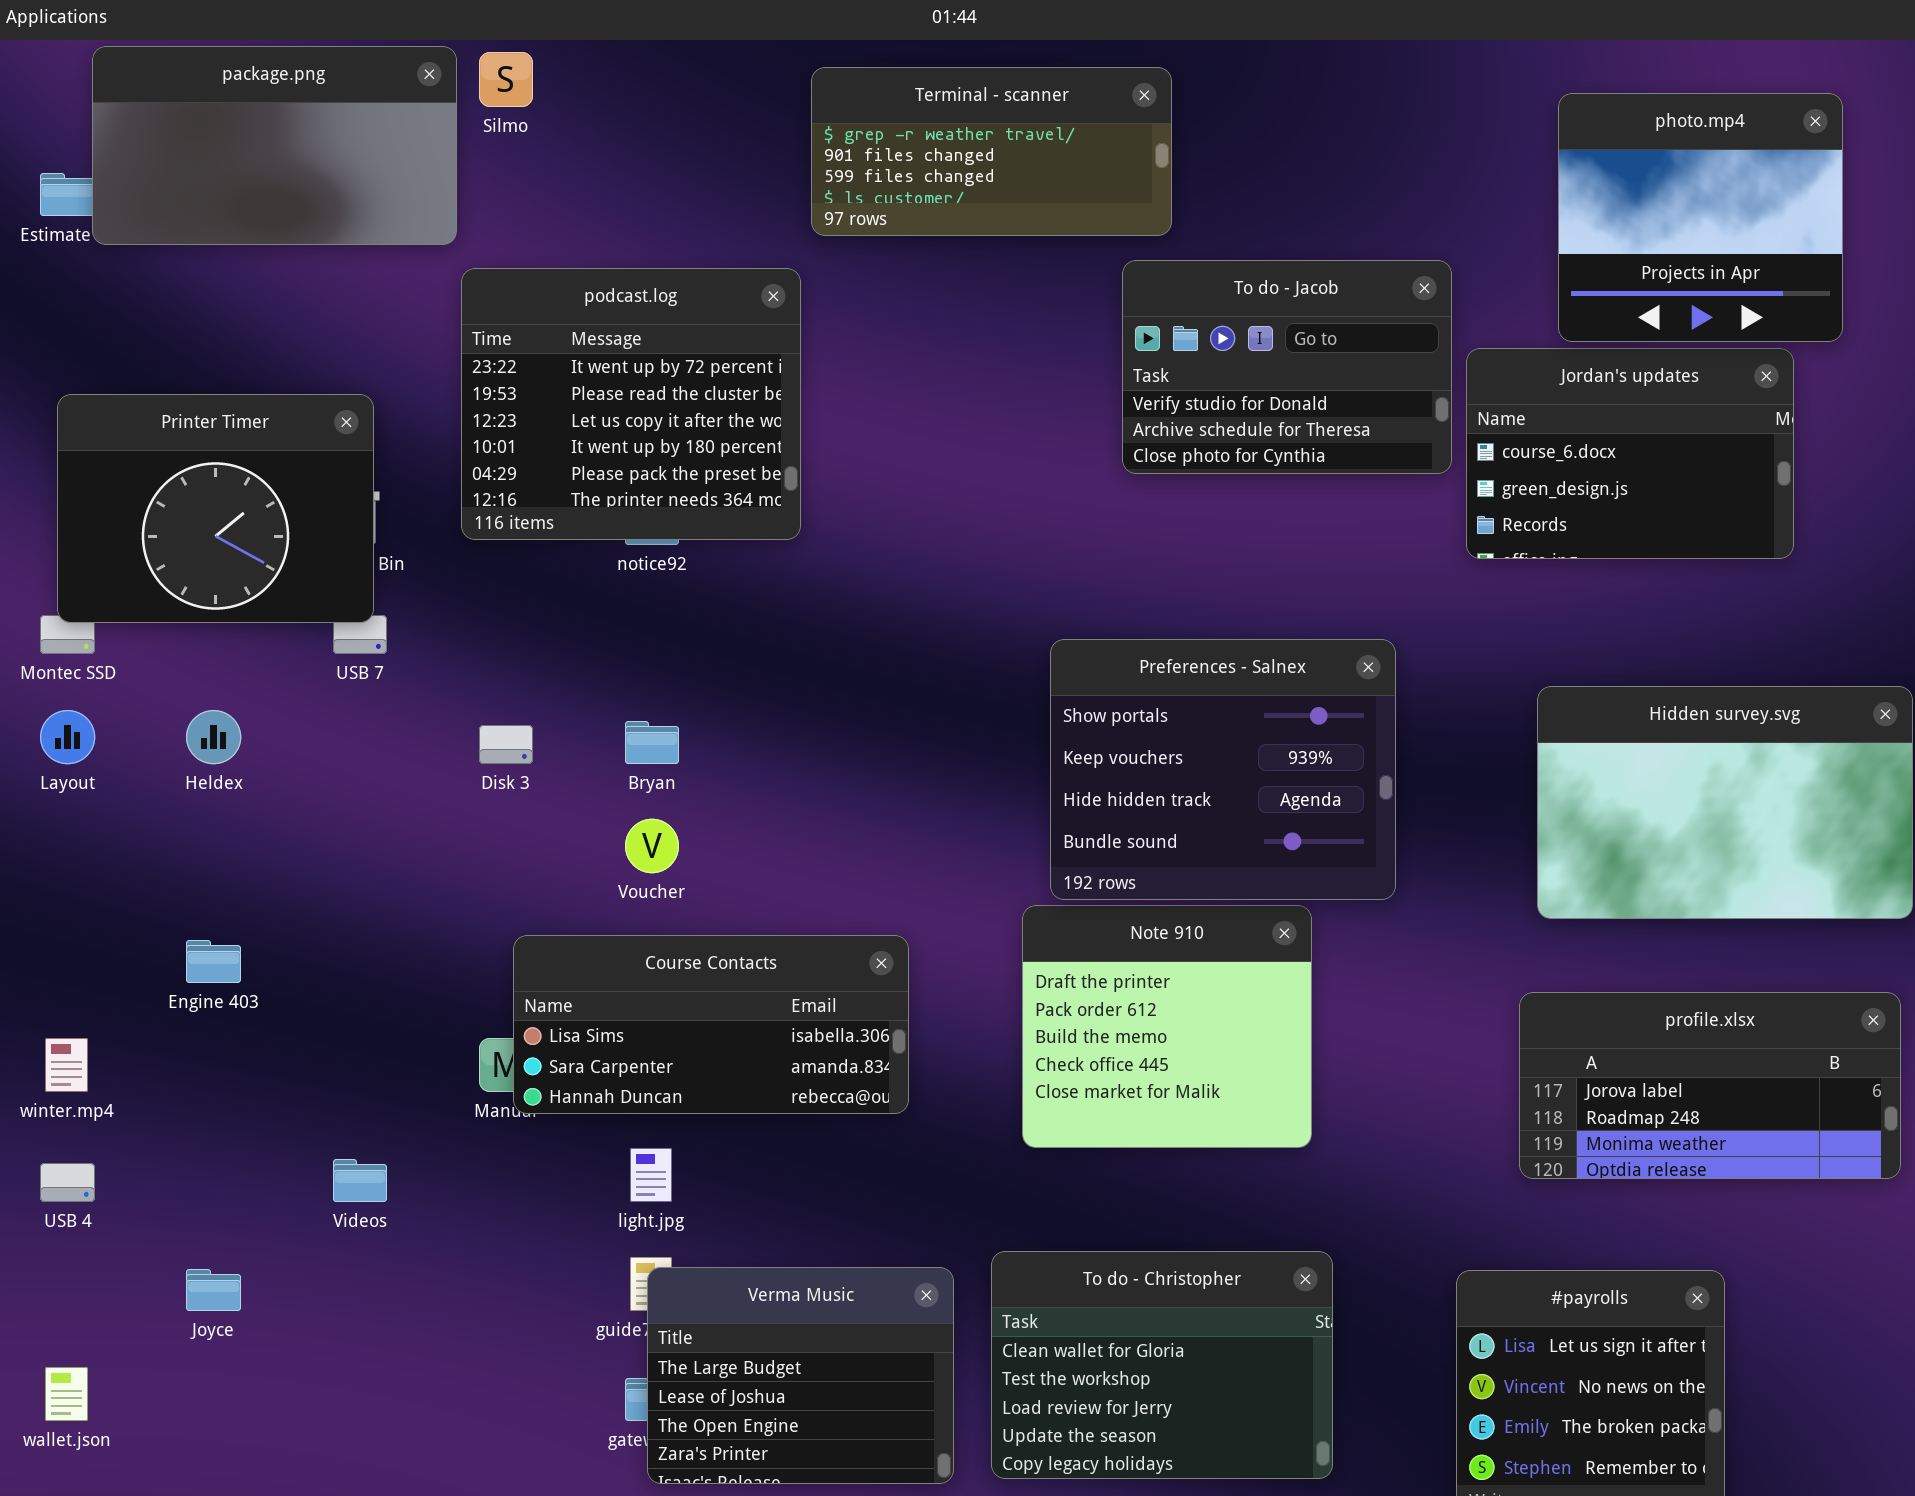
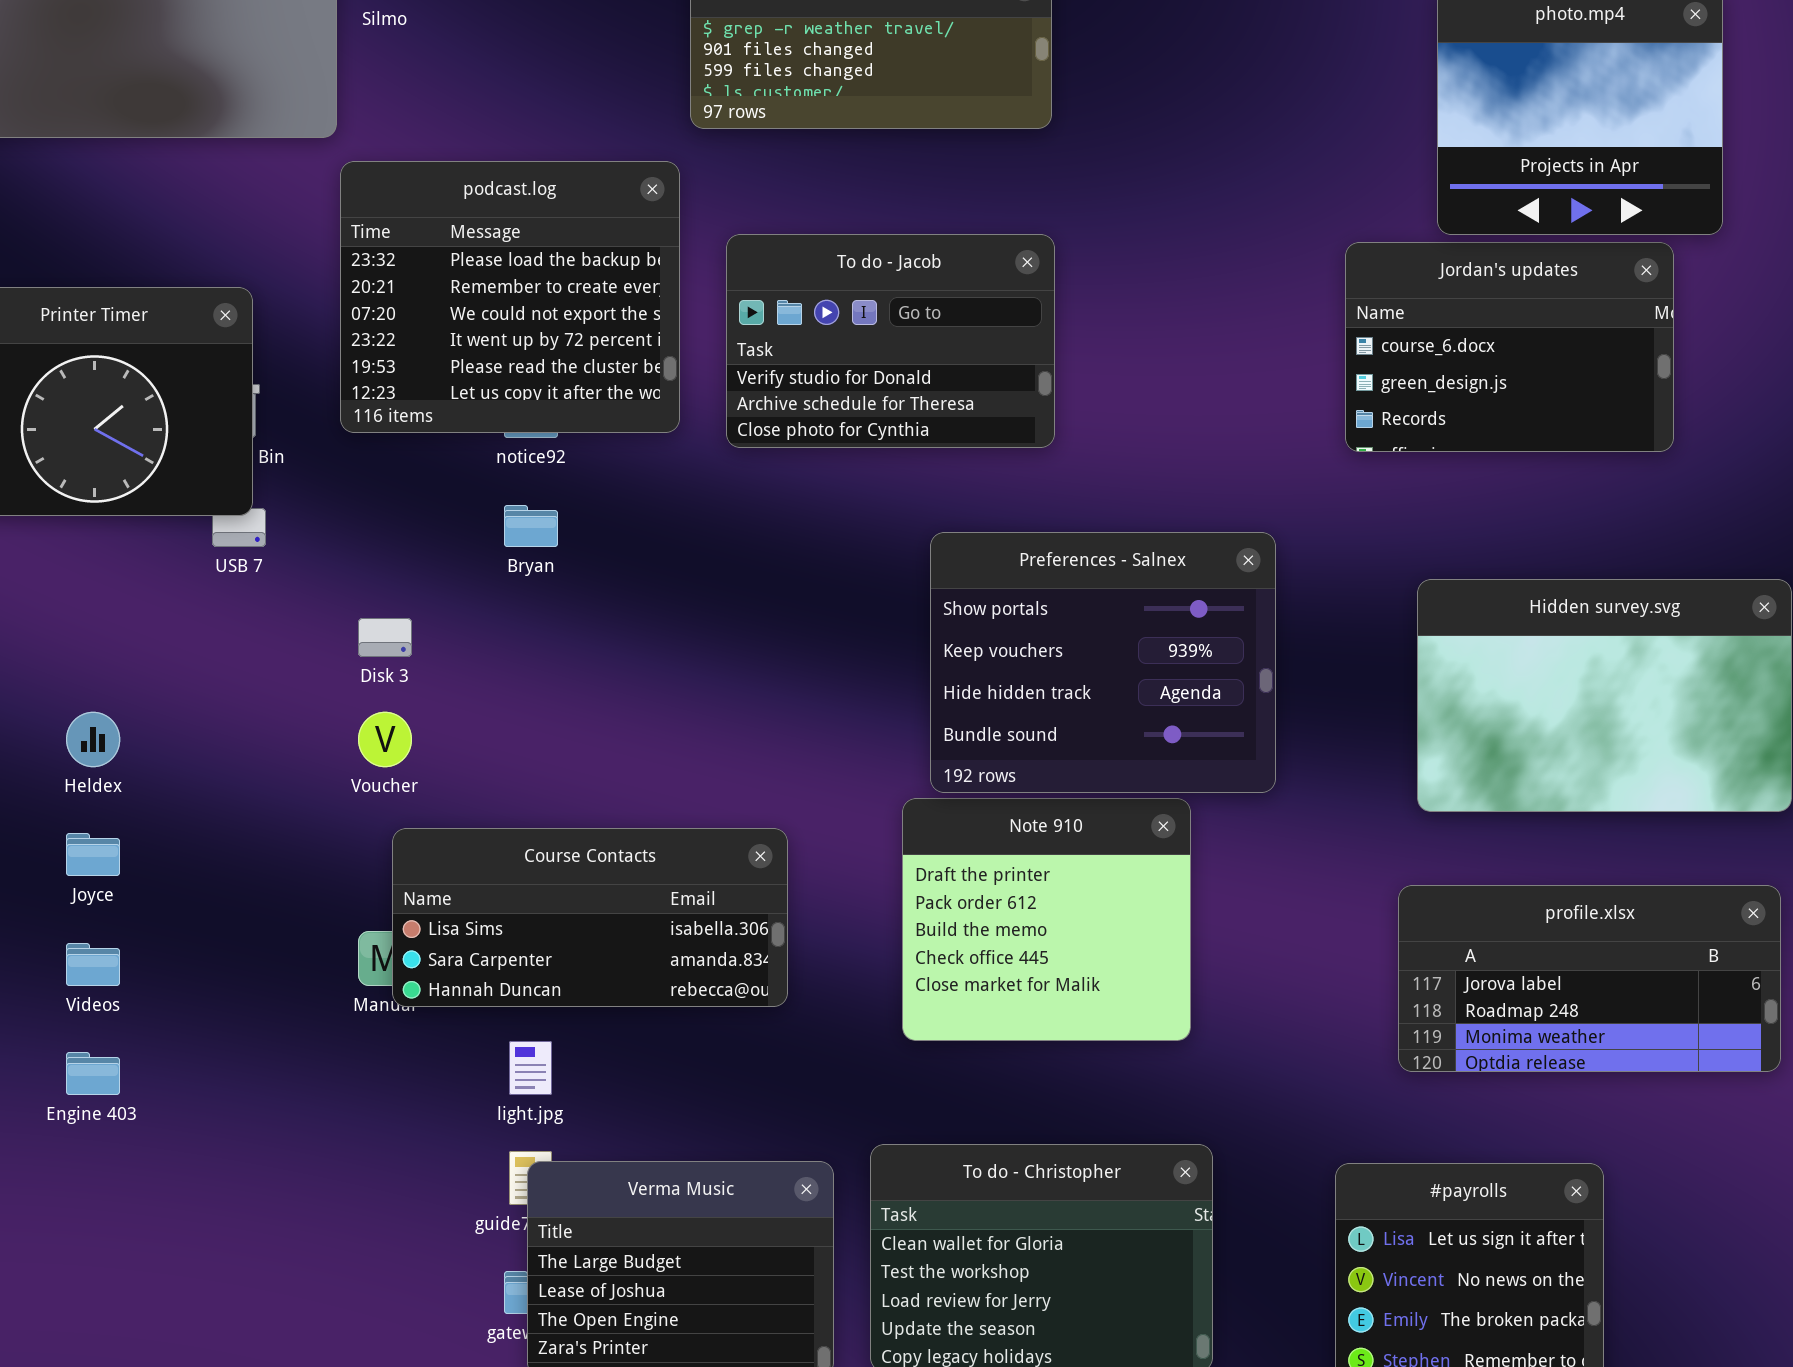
To do - Jacob: [1122,260,1452,474] -> [726,234,1055,448], moved
podcast.log: [461,268,801,540] -> [340,161,680,433], scrolled up 3 rows
Heldex: [186,710,241,764] -> [66,712,120,767], moved
Bryan: [625,721,679,764] -> [504,505,558,547], moved
Voucher: [625,819,679,873] -> [358,712,412,767], moved
Engine 403: [186,940,241,983] -> [66,1052,120,1095], moved
Videos: [333,1159,387,1202] -> [66,943,120,986], moved
Joyce: [186,1269,241,1311] -> [66,833,120,876], moved

